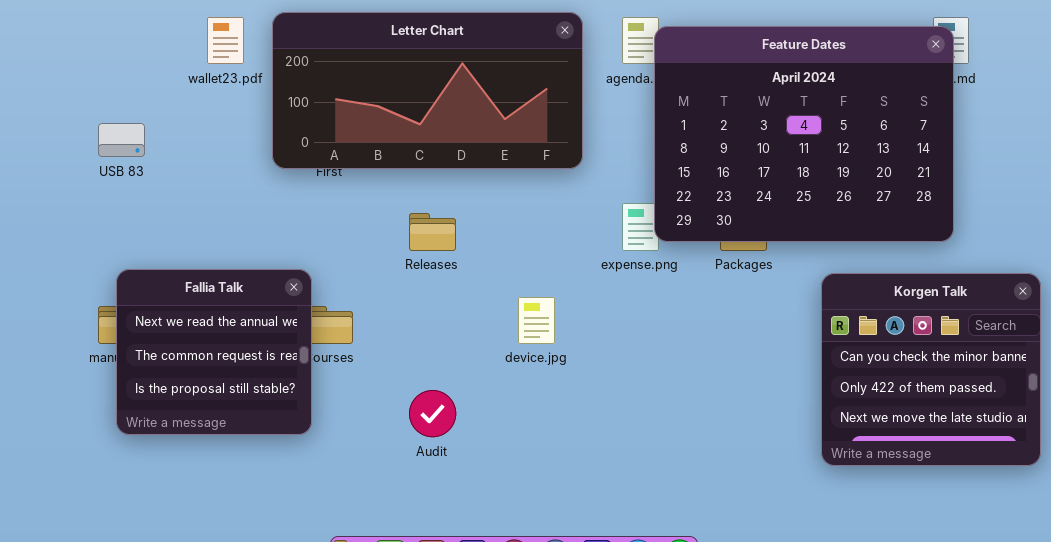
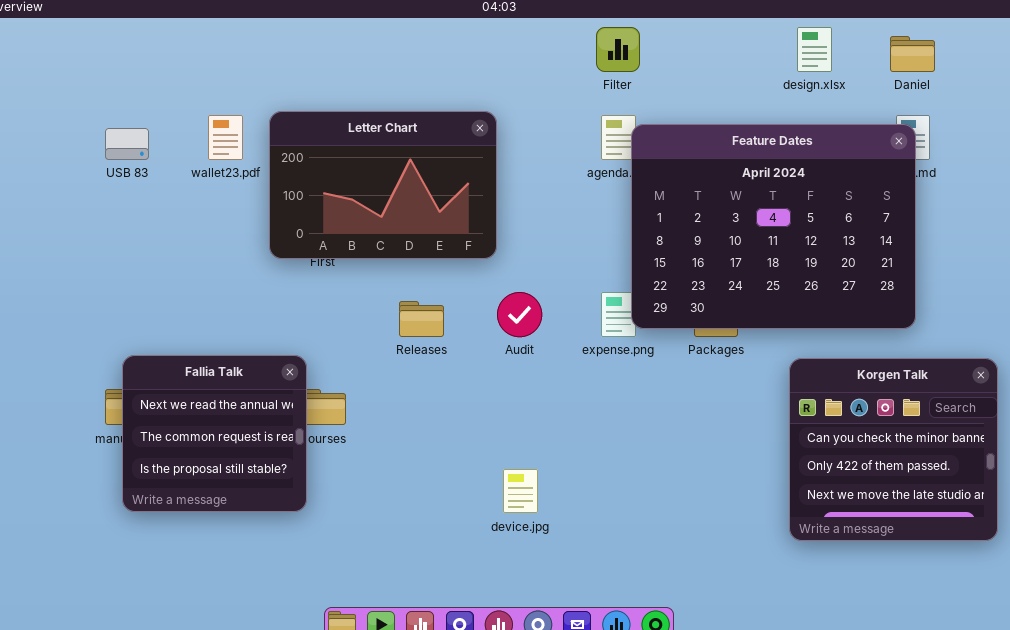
Letter Chart: [272,12,583,169] -> [269,111,497,259], resized
USB 83: [98,123,145,157] -> [105,128,149,160], moved
device.jpg: [518,297,555,344] -> [503,469,538,513], moved
Audit: [409,390,456,437] -> [497,292,542,337], moved

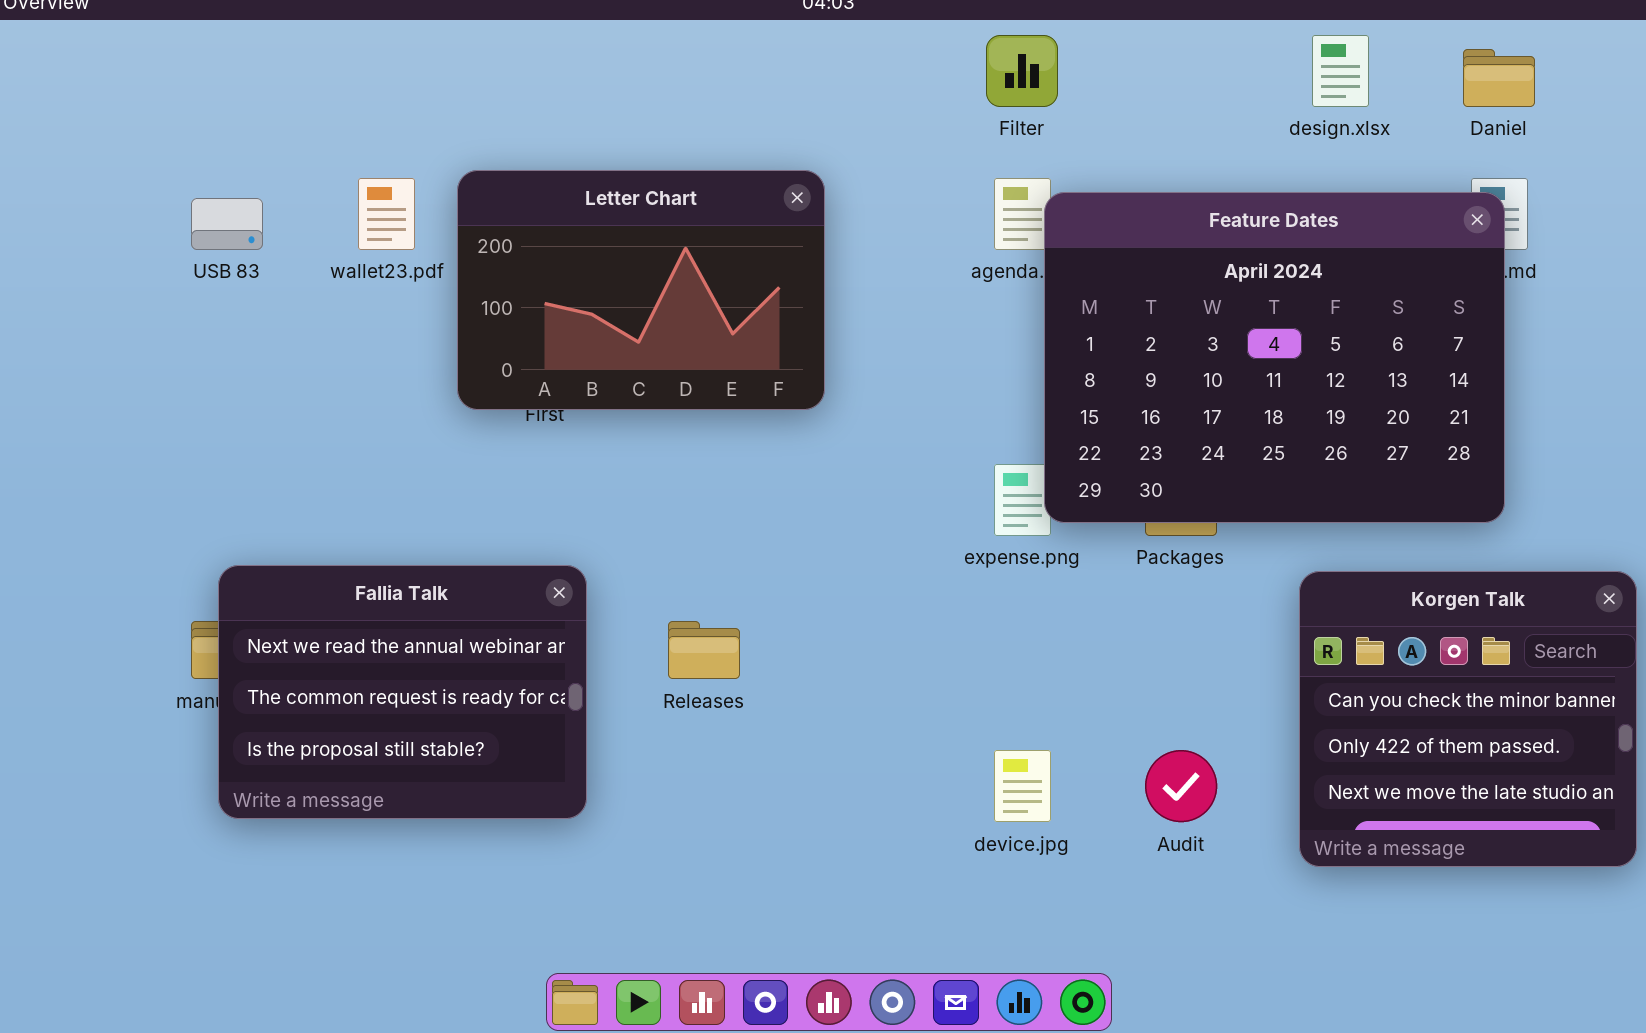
Audit: [497,292,542,337] -> [1145,750,1217,822], moved
Releases: [399,301,444,337] -> [668,621,740,679], moved
Fallia Talk: [122,355,307,512] -> [218,565,587,819], resized
device.jpg: [503,469,538,513] -> [994,750,1051,822], moved

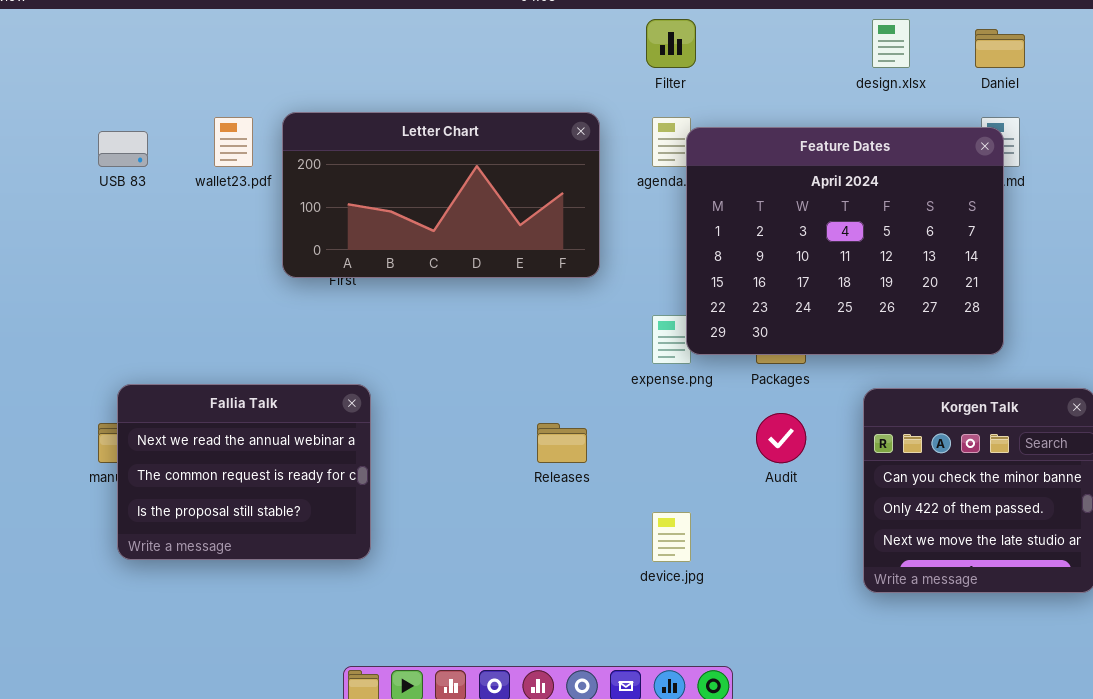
Letter Chart: [457,170,825,410] -> [282,112,600,278], resized
Releases: [668,621,740,679] -> [537,423,587,463], moved
Audit: [1145,750,1217,822] -> [756,413,806,463], moved

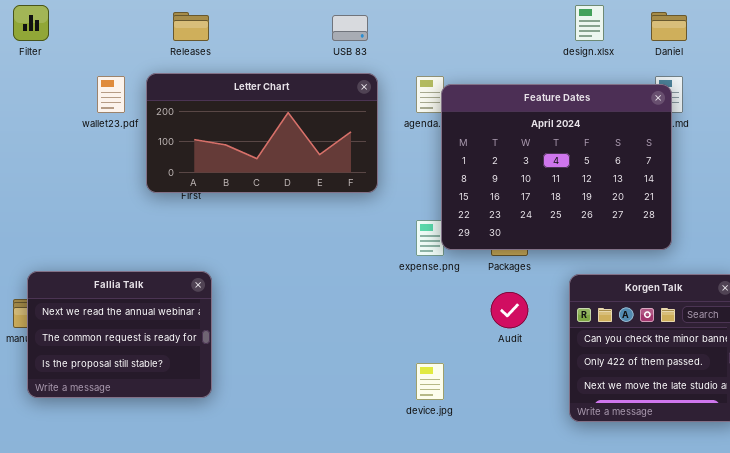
Filter: [646,19,696,68] -> [13,5,49,41], moved
USB 83: [98,131,148,167] -> [332,15,368,41], moved
Releases: [537,423,587,463] -> [173,12,209,41], moved

